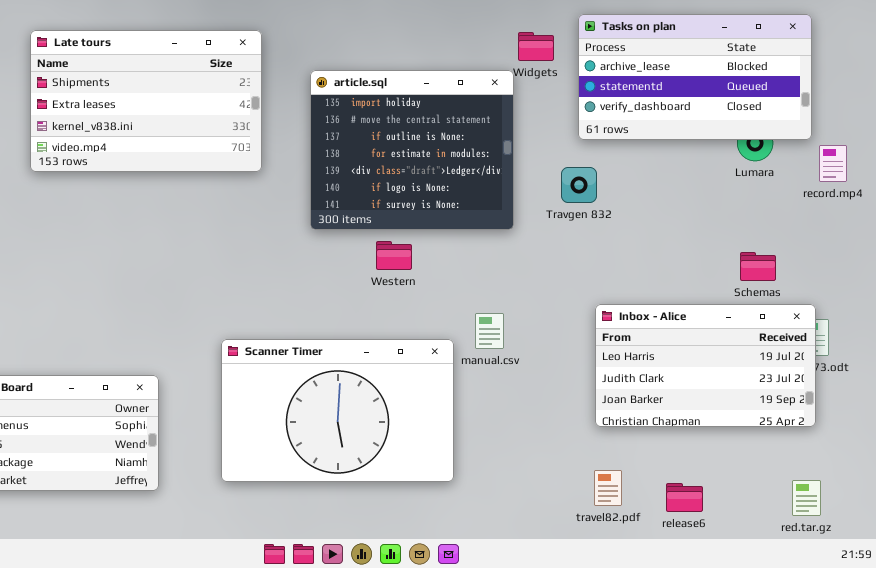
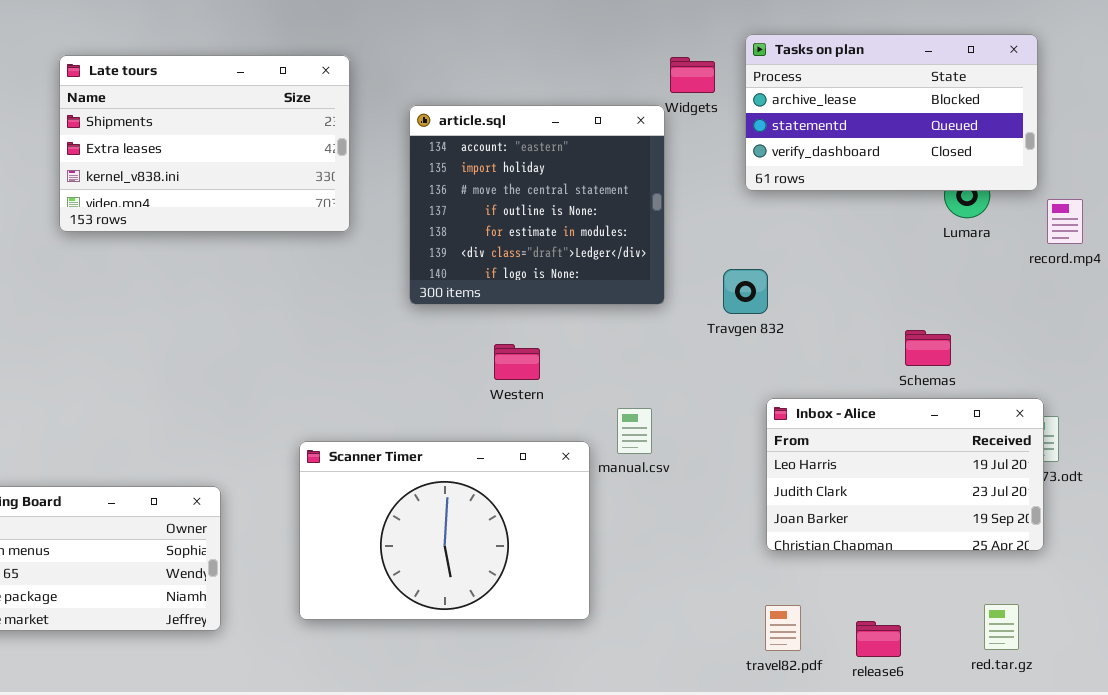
article.sql: [310,70,514,230] -> [409,105,665,305], scrolled up 1 row
Travgen 832: [561,167,597,203] -> [723,269,768,314], moved
Western: [376,241,412,270] -> [494,344,540,380], moved
Schemas: [740,252,776,281] -> [905,330,951,366], moved
red.tar.gz: [792,480,821,516] -> [984,604,1019,650], moved

